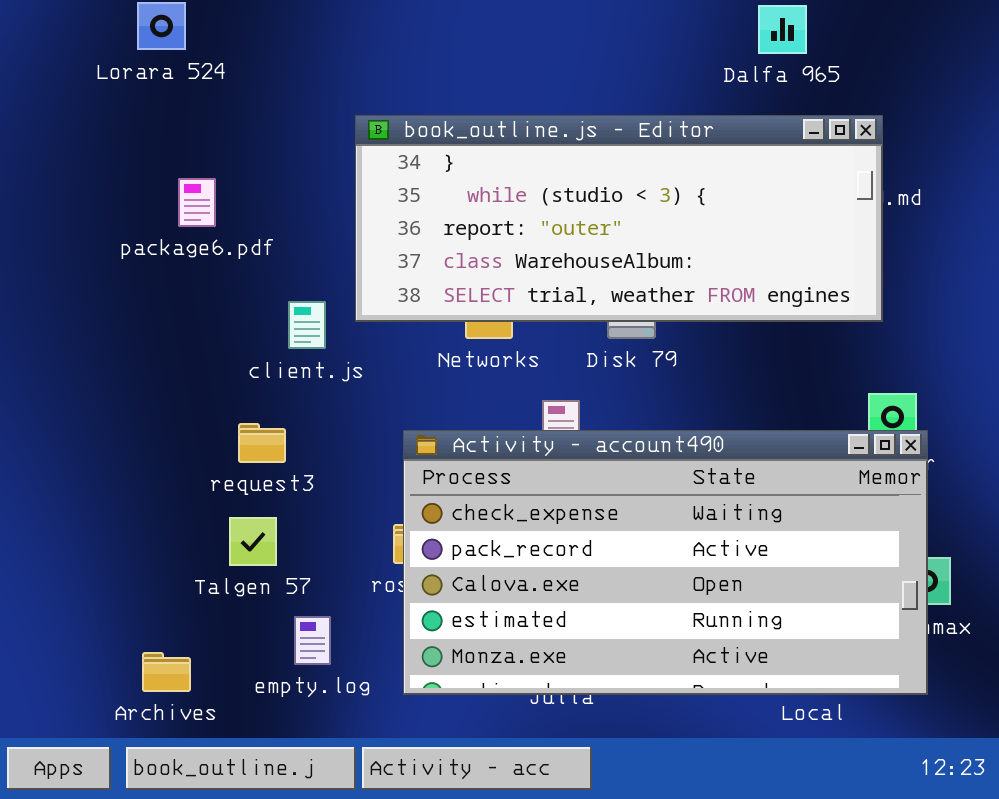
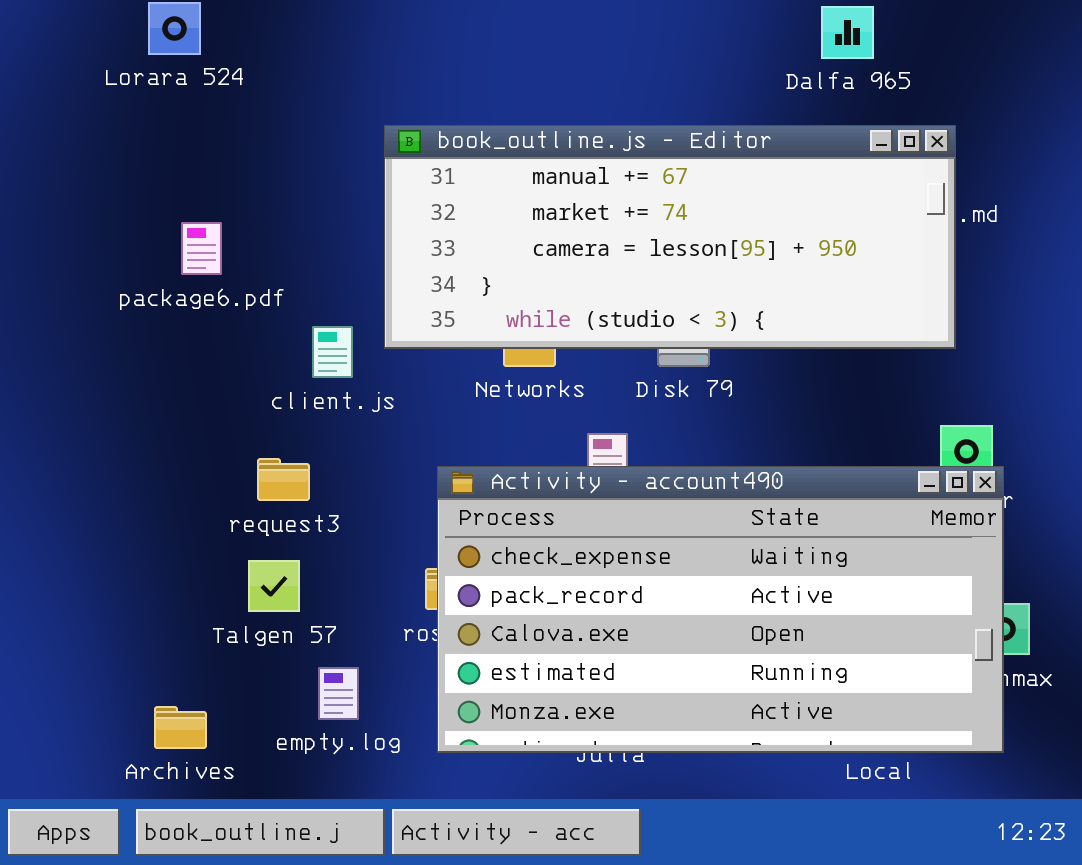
book_outline.js - Editor: [355,115,883,322] -> [384,125,956,349], scrolled up 3 rows
package6.pdf: [178,178,216,227] -> [181,222,222,275], moved

